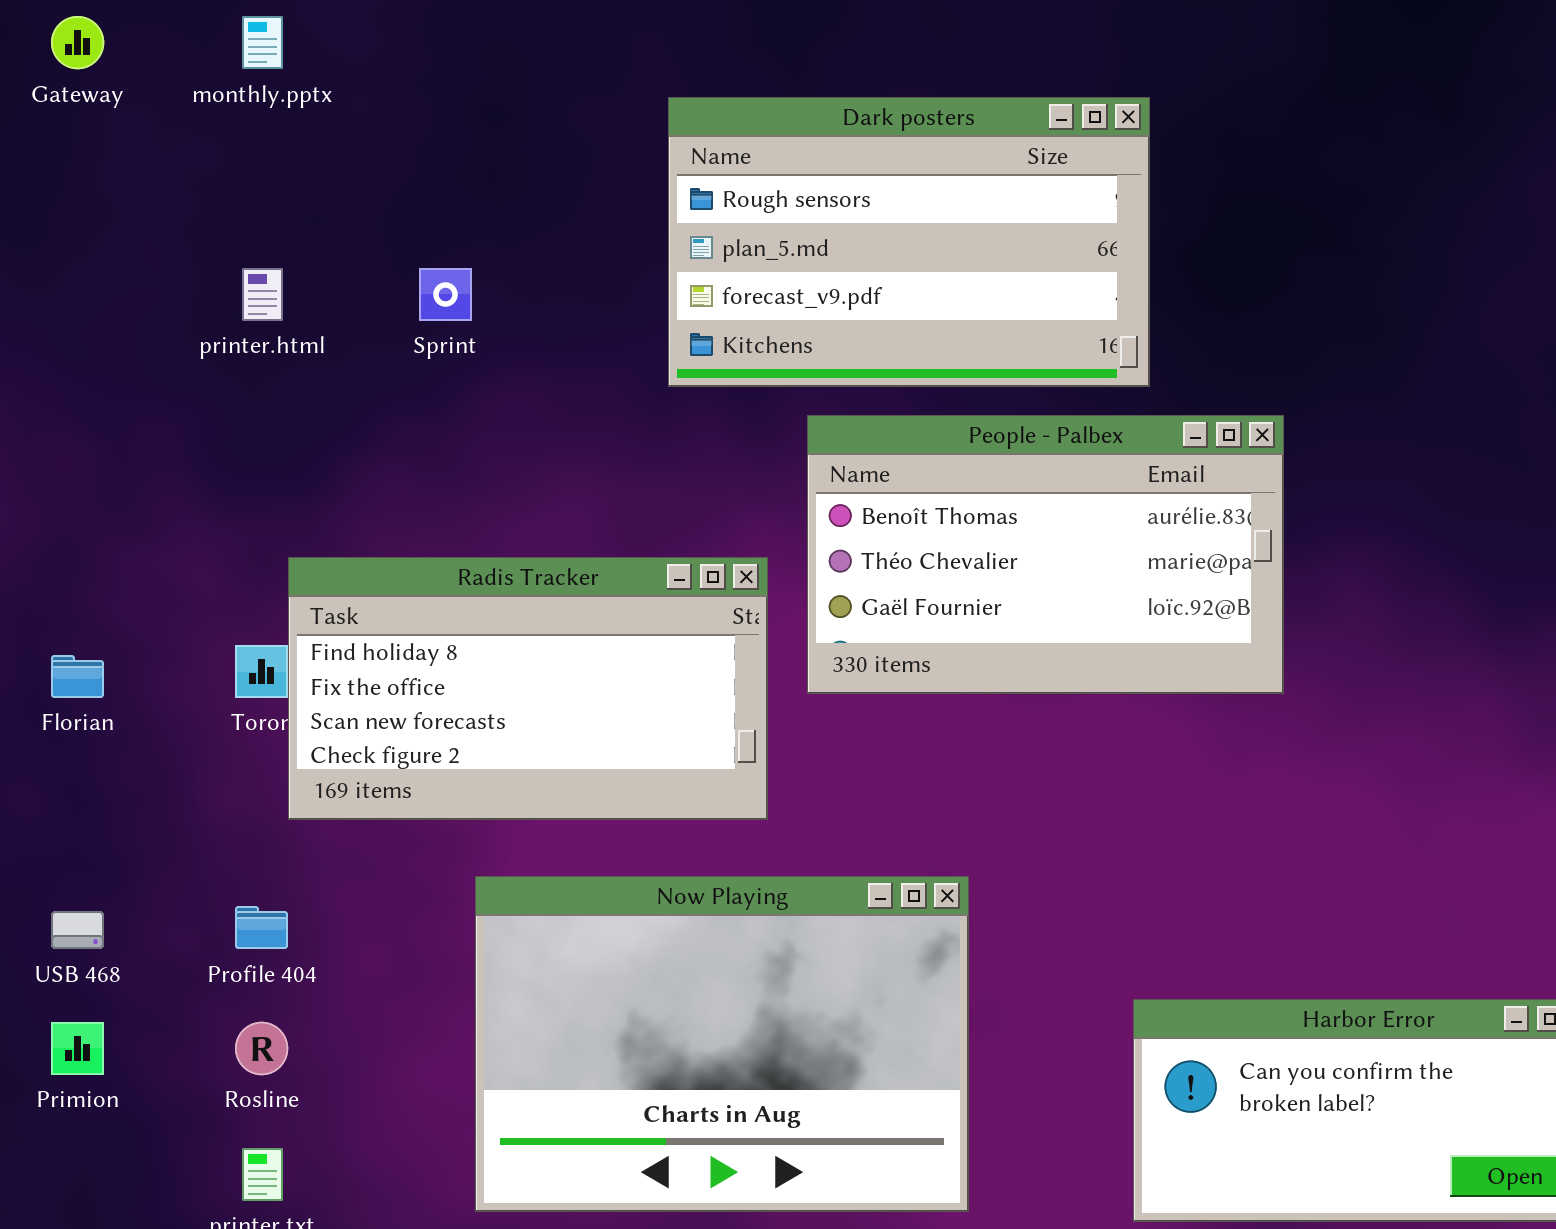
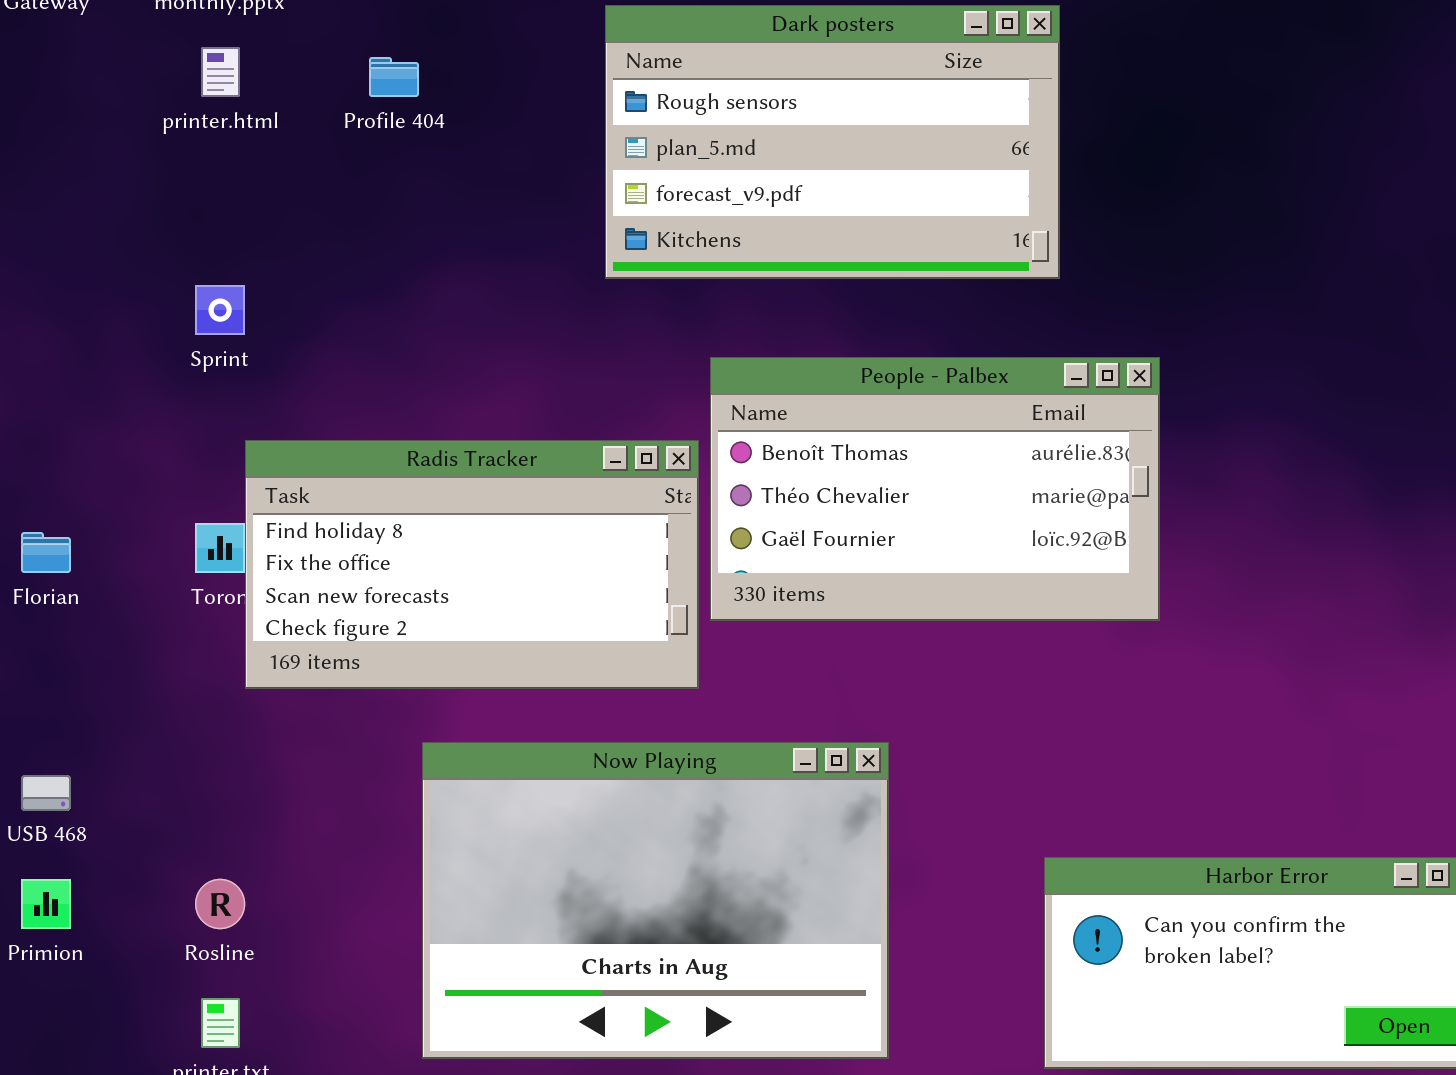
printer.html: [242,268,283,321] -> [201,47,240,97], moved
Sprint: [419,268,472,321] -> [195,285,245,335], moved
People - Palbex: [807,415,1284,694] -> [710,357,1160,621], moved
Profile 404: [235,906,288,949] -> [369,57,419,97], moved

